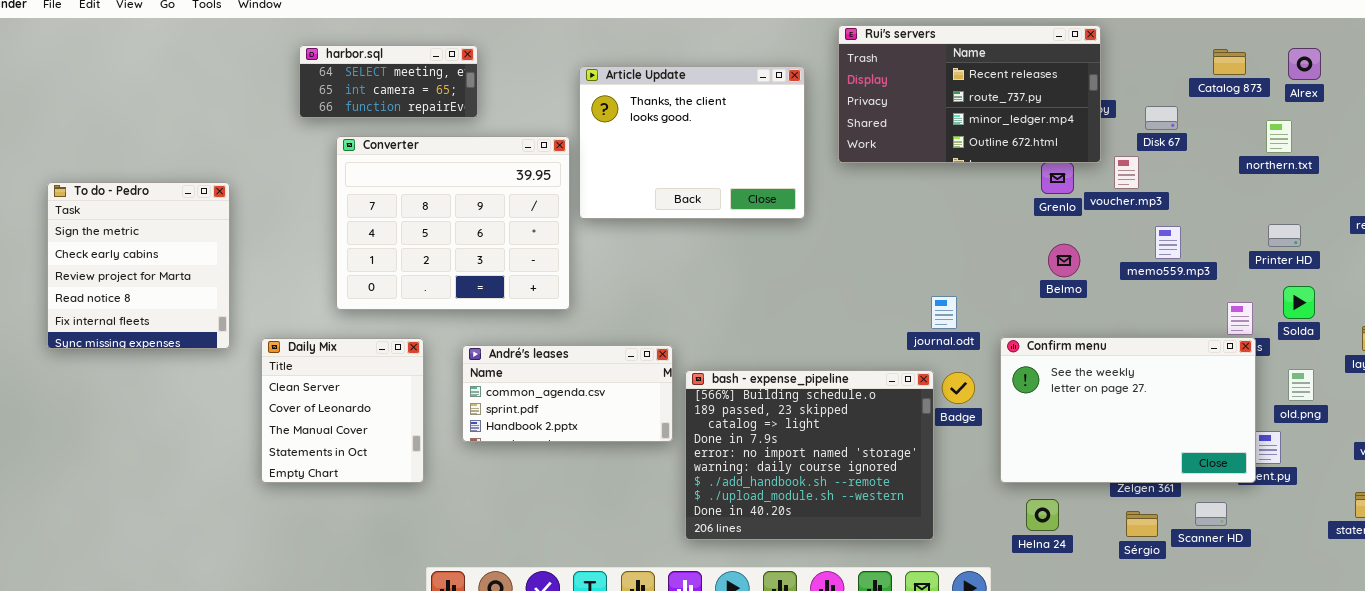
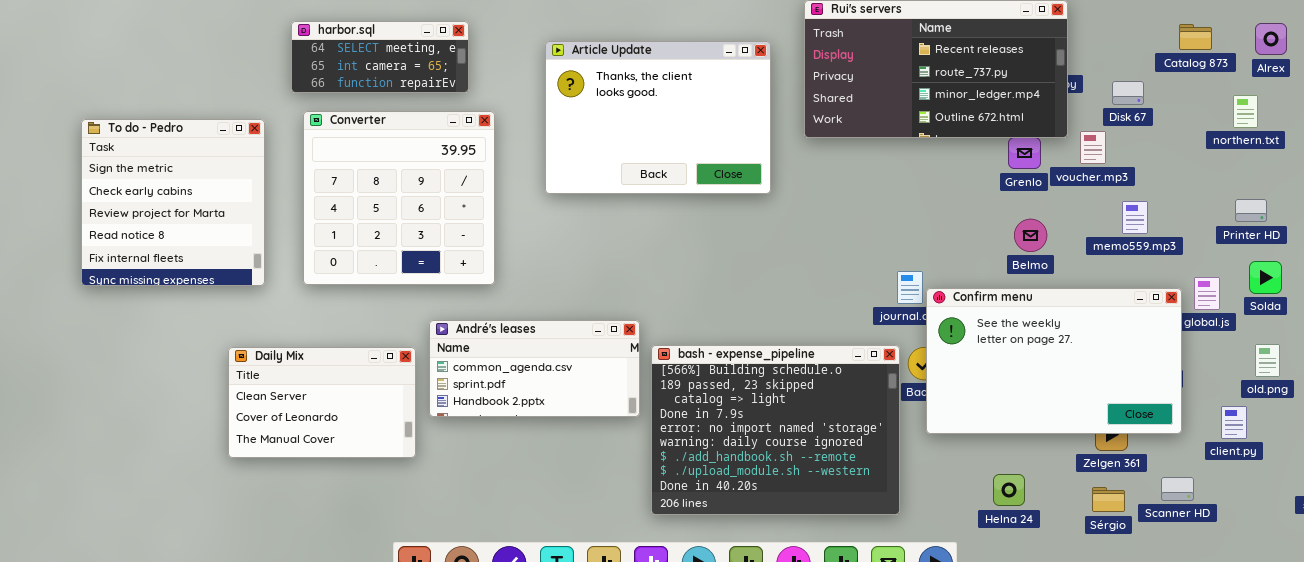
harbor.sql: [299,45,478,118] -> [291,21,469,93], moved
Converter: [336,136,570,310] -> [303,111,495,285], resized
To do - Pedro: [47,182,230,349] -> [81,119,265,286], moved
Confirm menu: [1000,337,1256,483] -> [926,288,1182,434], moved
Daily Mix: [261,338,424,483] -> [228,347,416,458], resized

